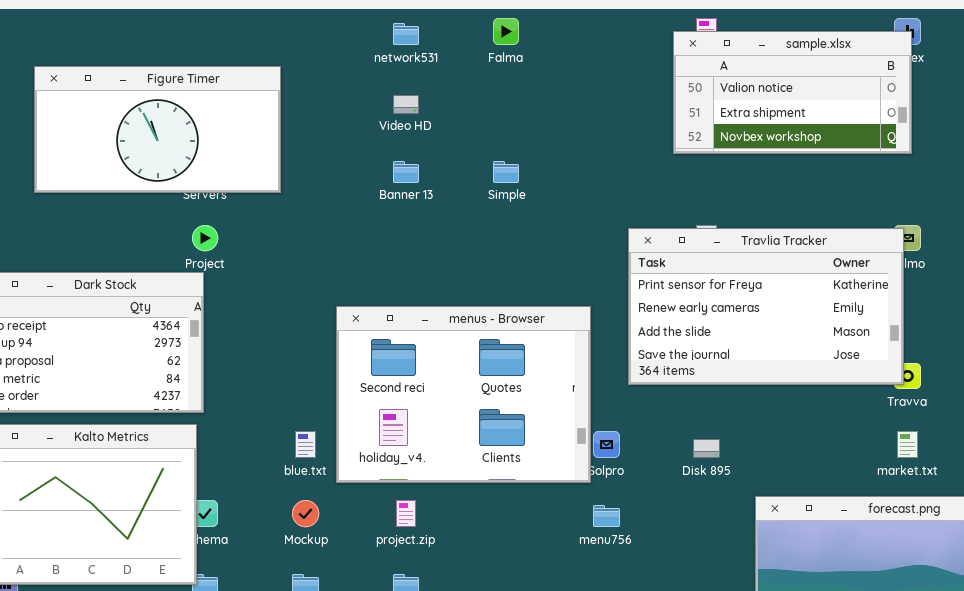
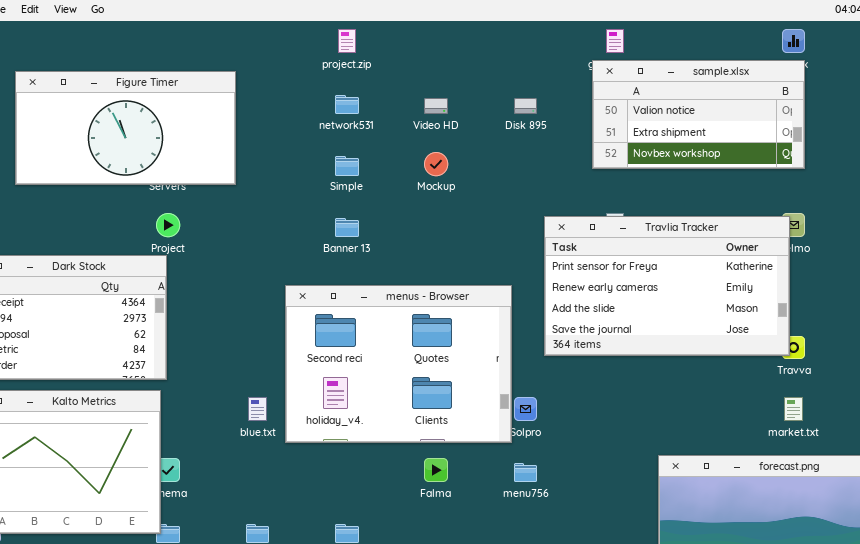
Falma: [493,18,519,45] -> [424,458,448,482], moved
network531: [393,23,419,45] -> [335,95,359,114], moved
sample.xlsx: [673,31,912,154] -> [592,60,805,169], moved
Video HD: [393,95,419,114] -> [424,98,448,114], moved
Banner 13: [393,161,419,183] -> [335,218,359,237], moved
Simple: [493,161,519,183] -> [335,156,359,176], moved
Disk 895: [693,439,720,458] -> [514,98,537,114], moved
Mockup: [292,500,319,527] -> [424,152,448,176], moved
project.zip: [396,500,416,527] -> [338,29,356,53], moved

